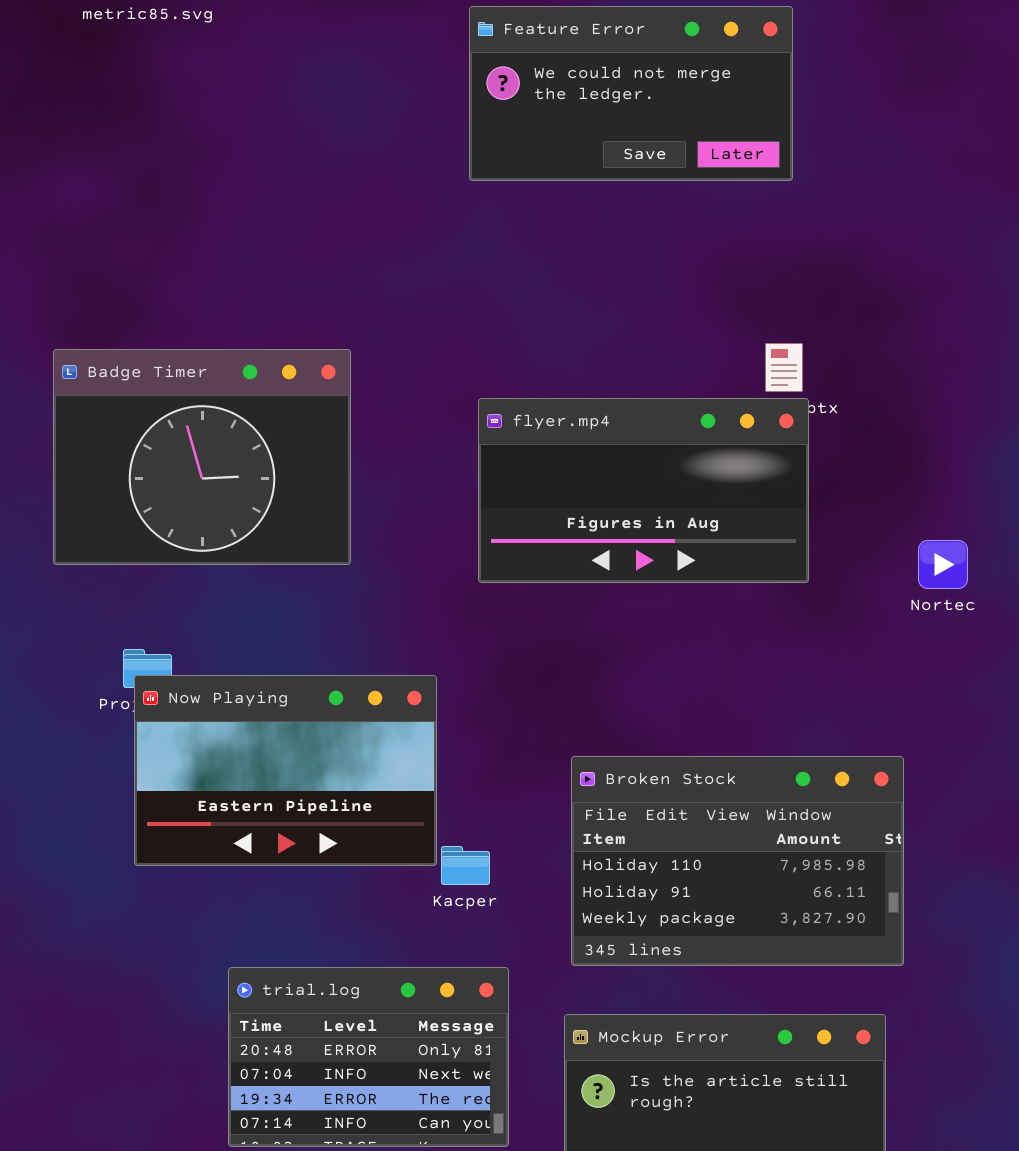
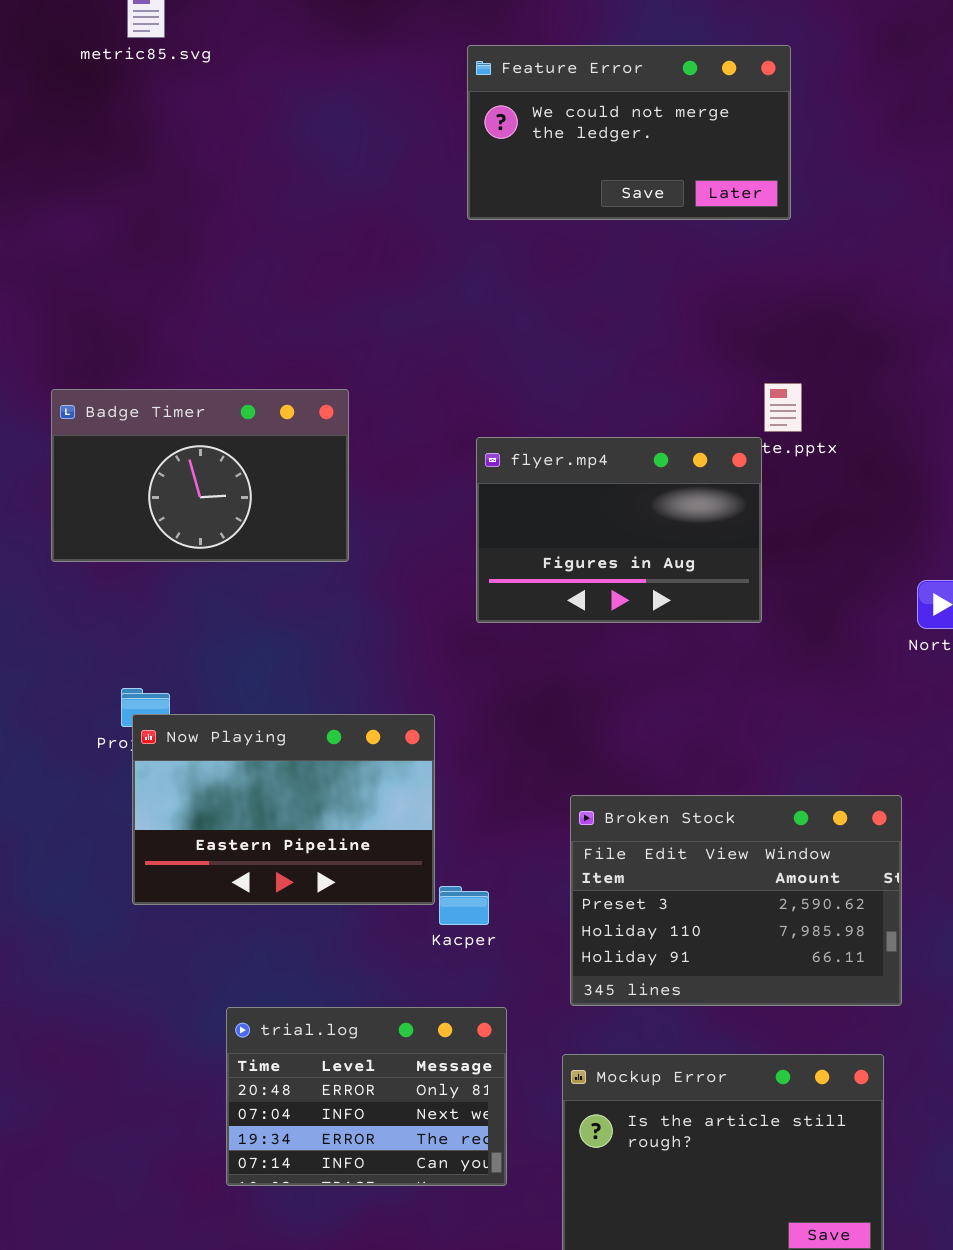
Badge Timer: [53,349,351,565] -> [51,389,349,562], resized
flyer.mp4: [478,398,809,583] -> [476,437,762,623], resized
Broken Stock: [571,756,904,966] -> [570,795,902,1006], scrolled up 1 row

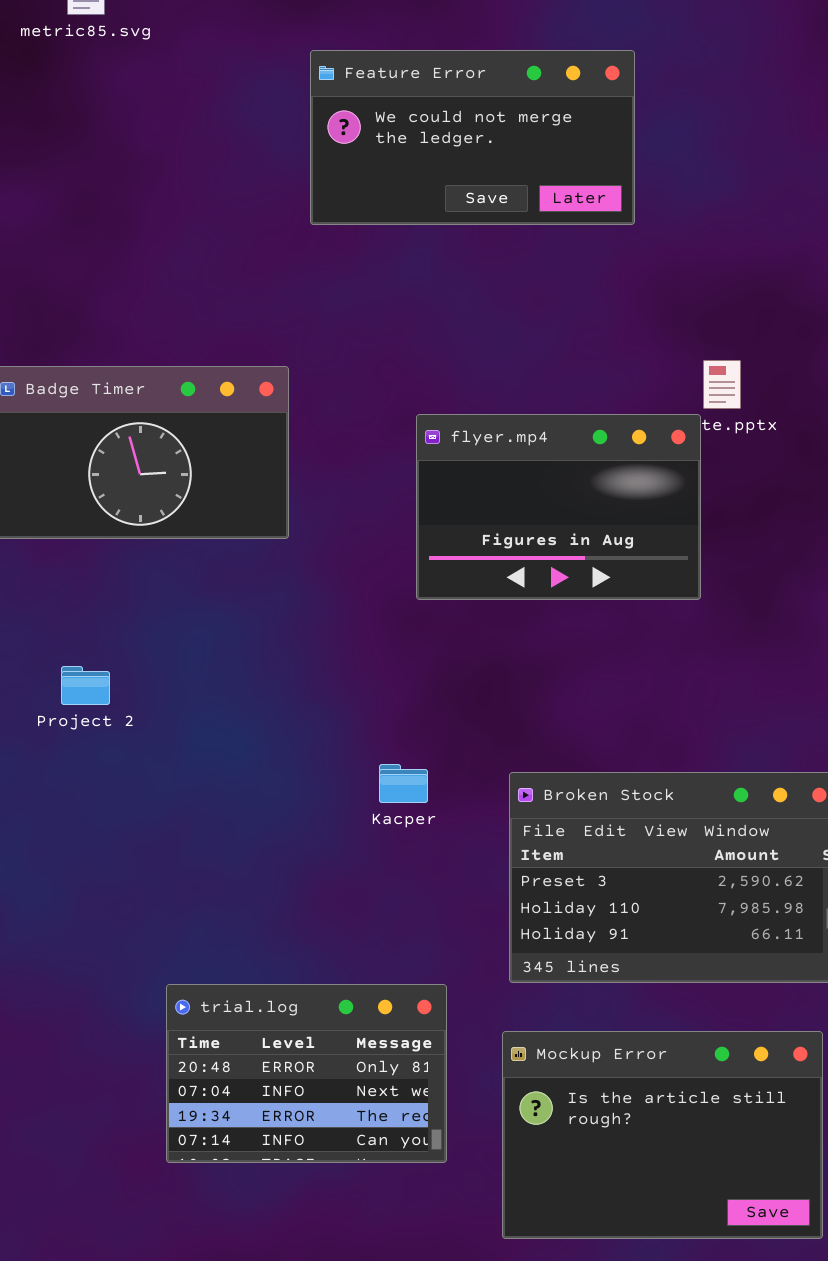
Feature Error: [467,45,791,220] -> [310,50,635,225], moved
Now Playing: [132,714,435,905] -> none, closed
Kacper: [439,886,489,925] -> [379,764,428,803], moved

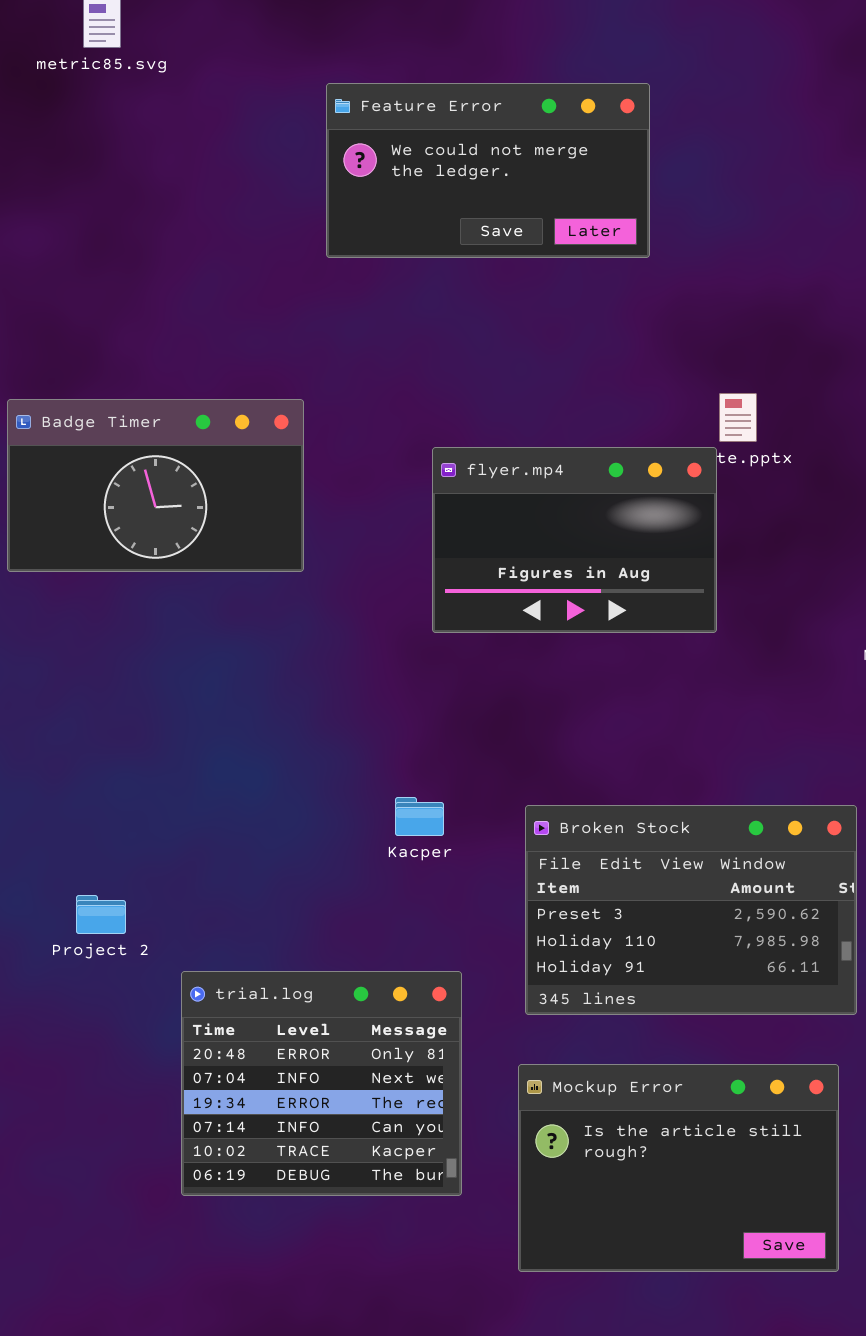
Project 2: [61,666,110,705] -> [76,895,126,934], moved
trial.log: [166,984,447,1163] -> [181,971,462,1196], resized

